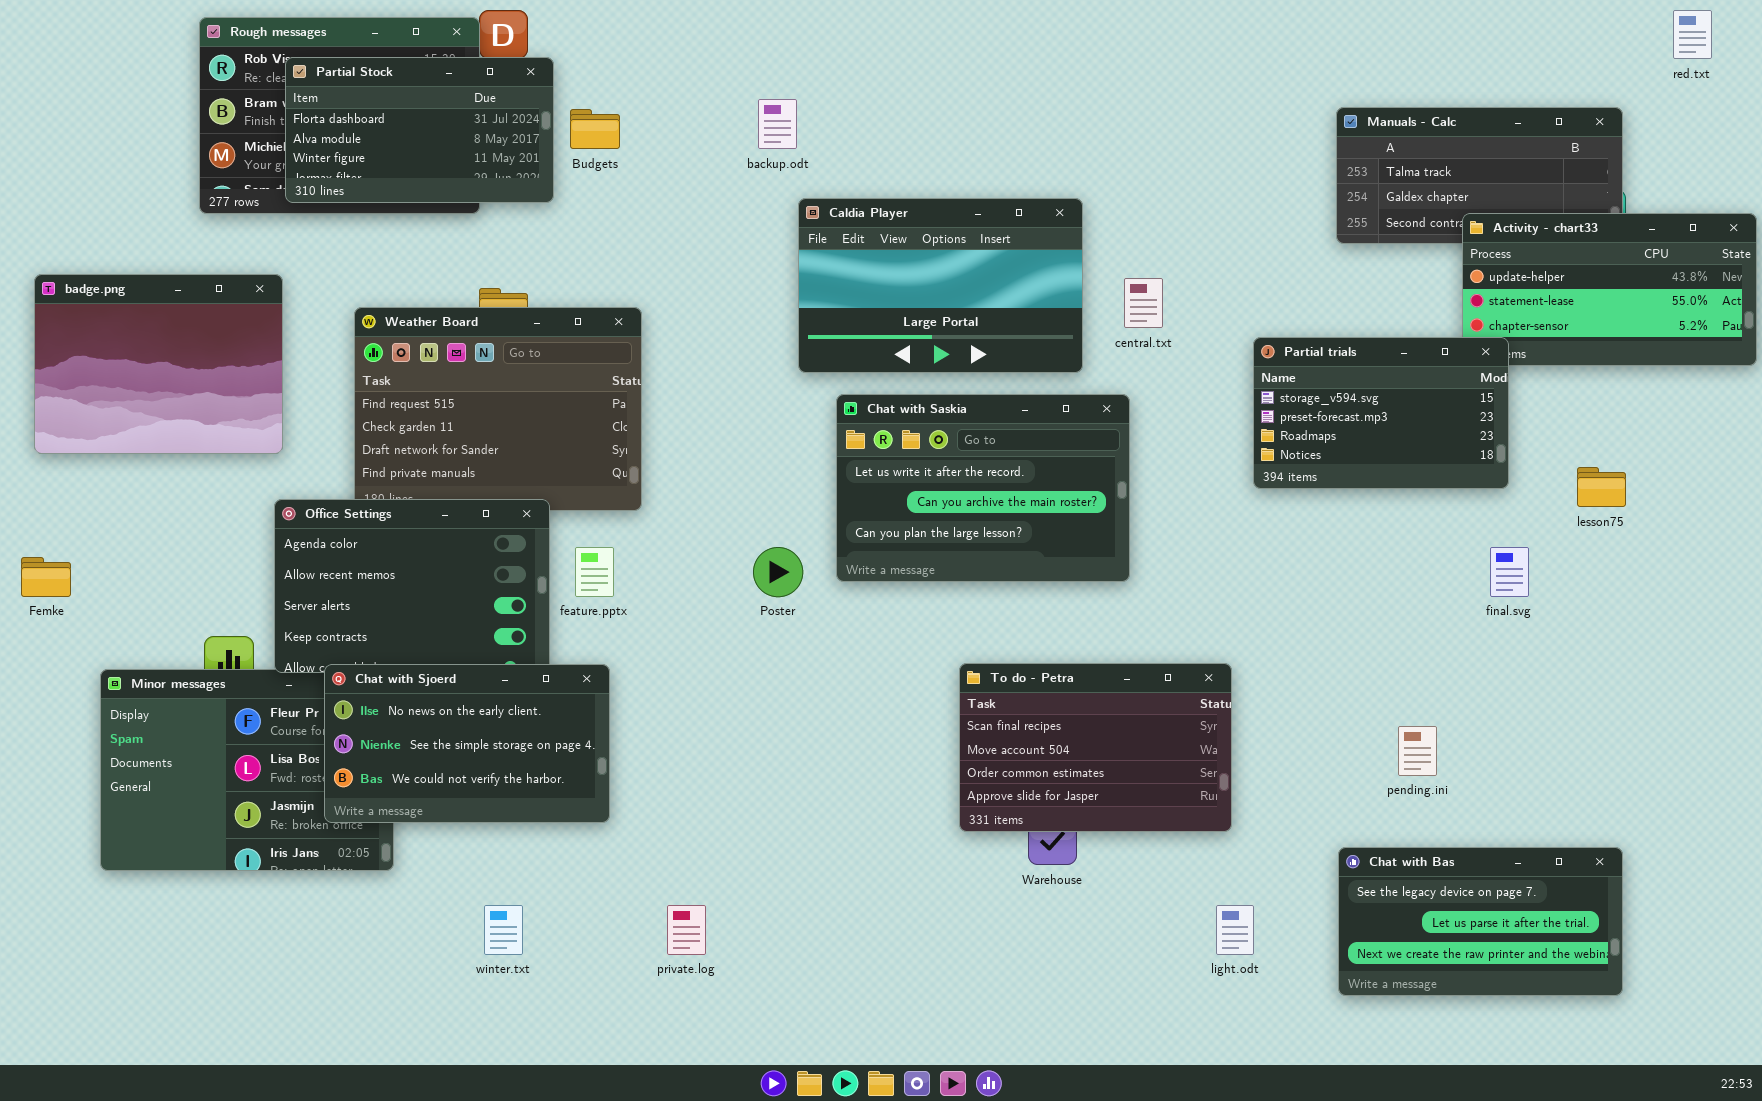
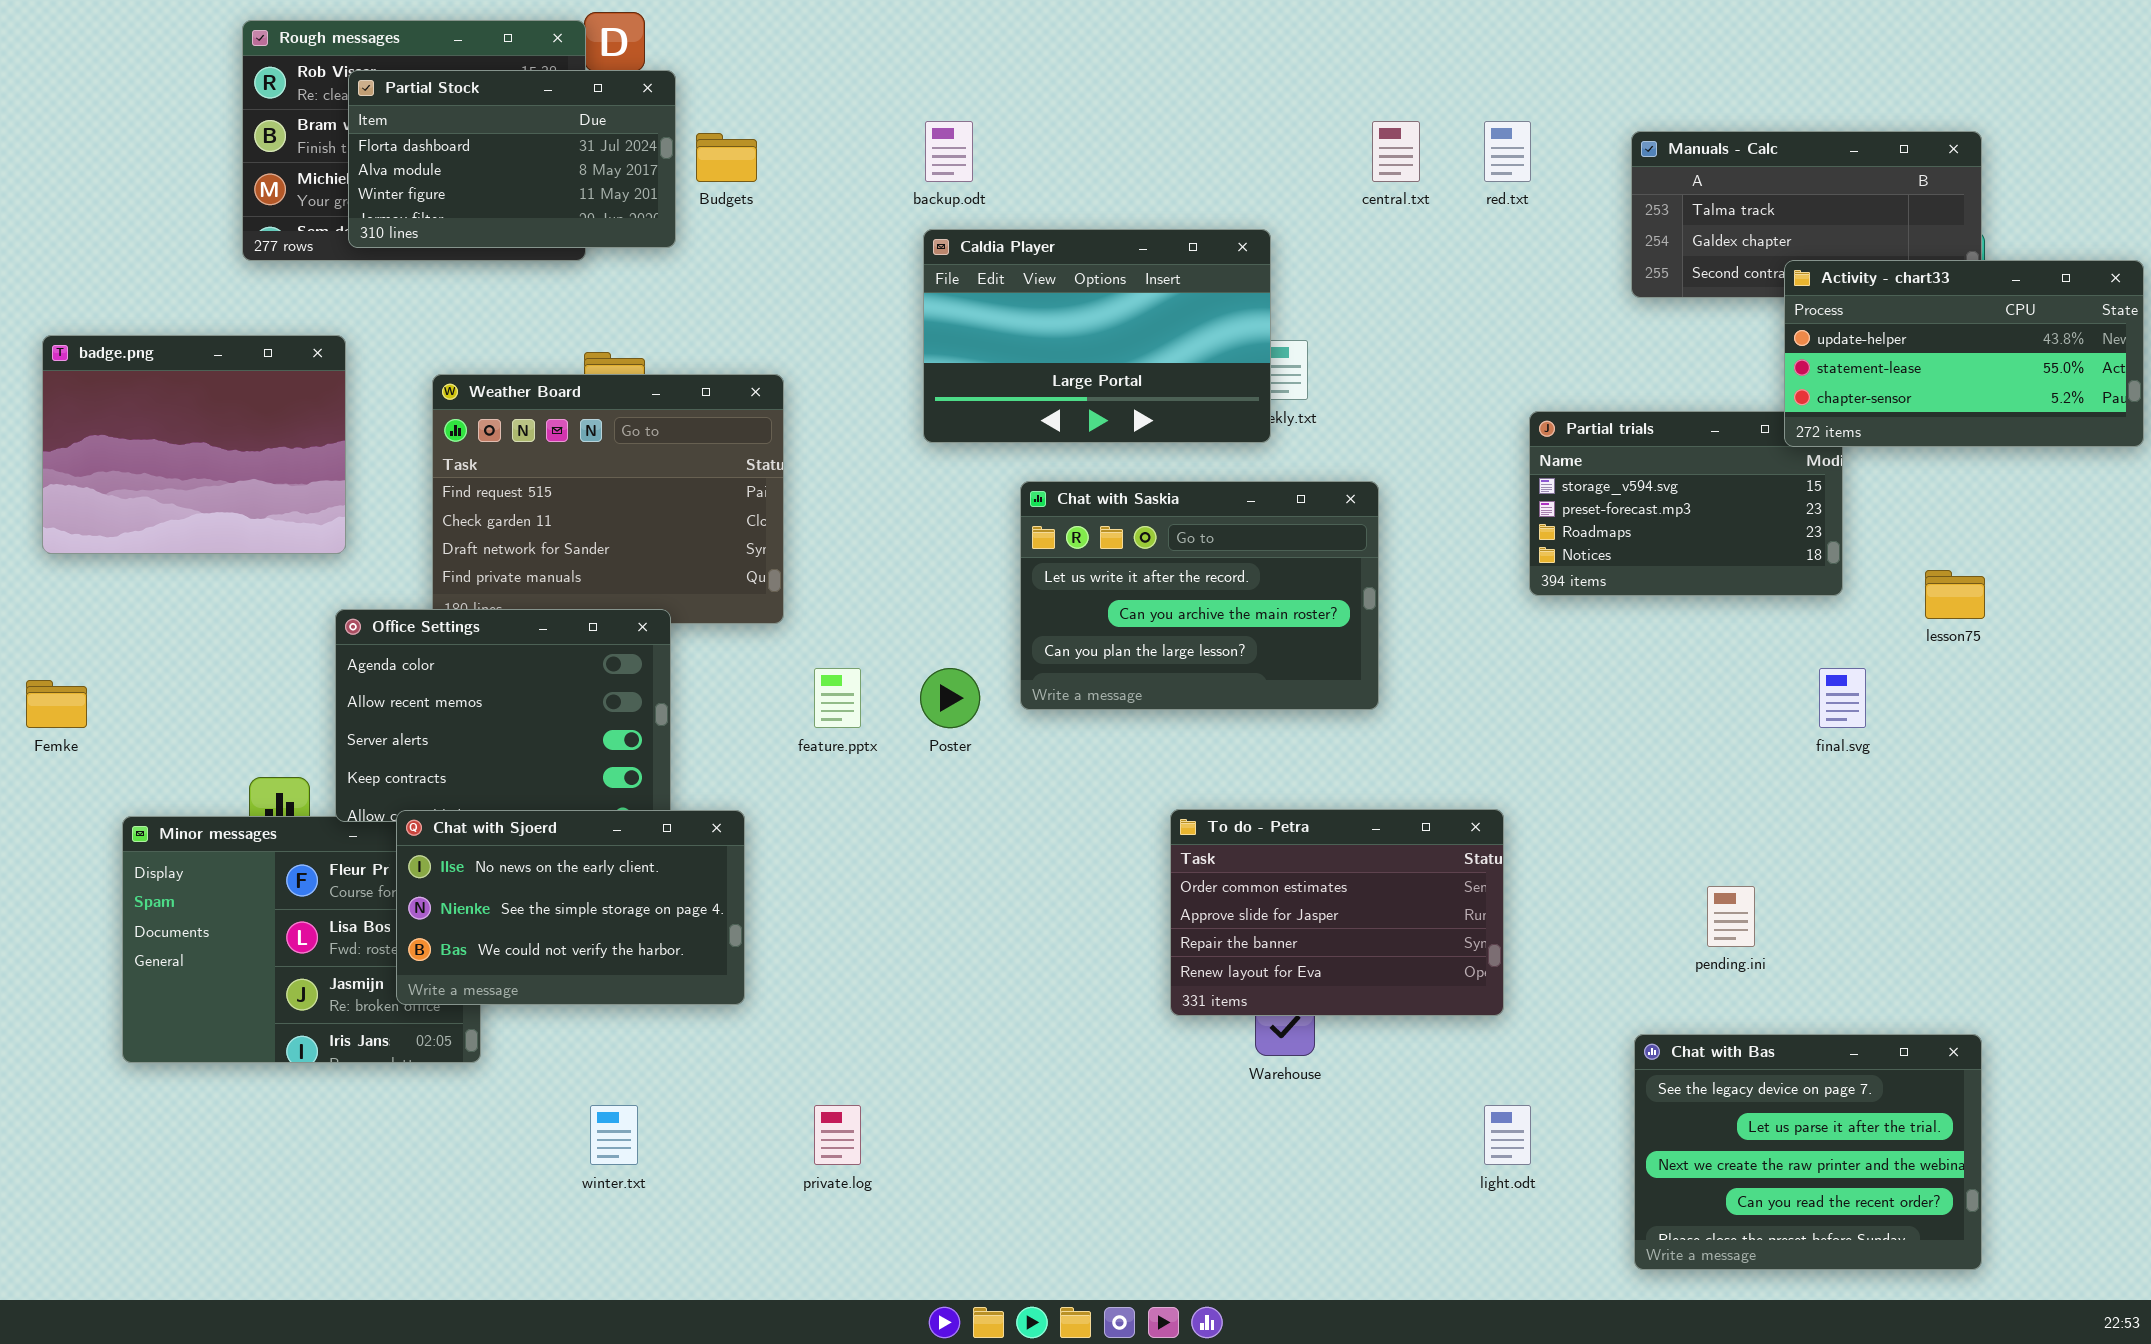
red.txt: [1673,10,1712,59] -> [1484,121,1531,182], moved
Caldia Player: [798,198,1083,373] -> [923,229,1271,443], moved
Activity - chart33: [1462,213,1757,366] -> [1784,260,2144,447], raised
central.txt: [1124,278,1163,328] -> [1372,121,1420,182], moved
feature.pptx: [575,547,614,597] -> [814,668,861,728], moved
To do - Petra: [959,663,1232,832] -> [1170,809,1504,1016], scrolled down 2 rows
Chat with Bas: [1338,847,1623,996] -> [1634,1034,1982,1270], resized

